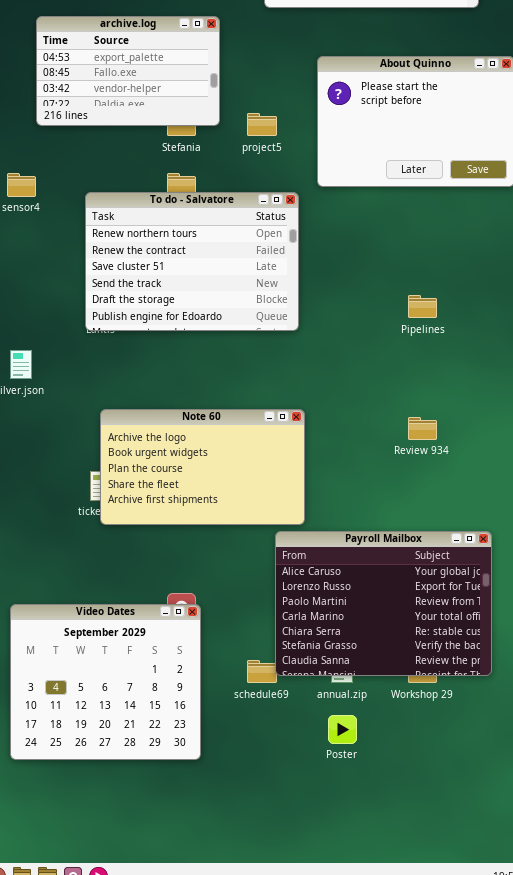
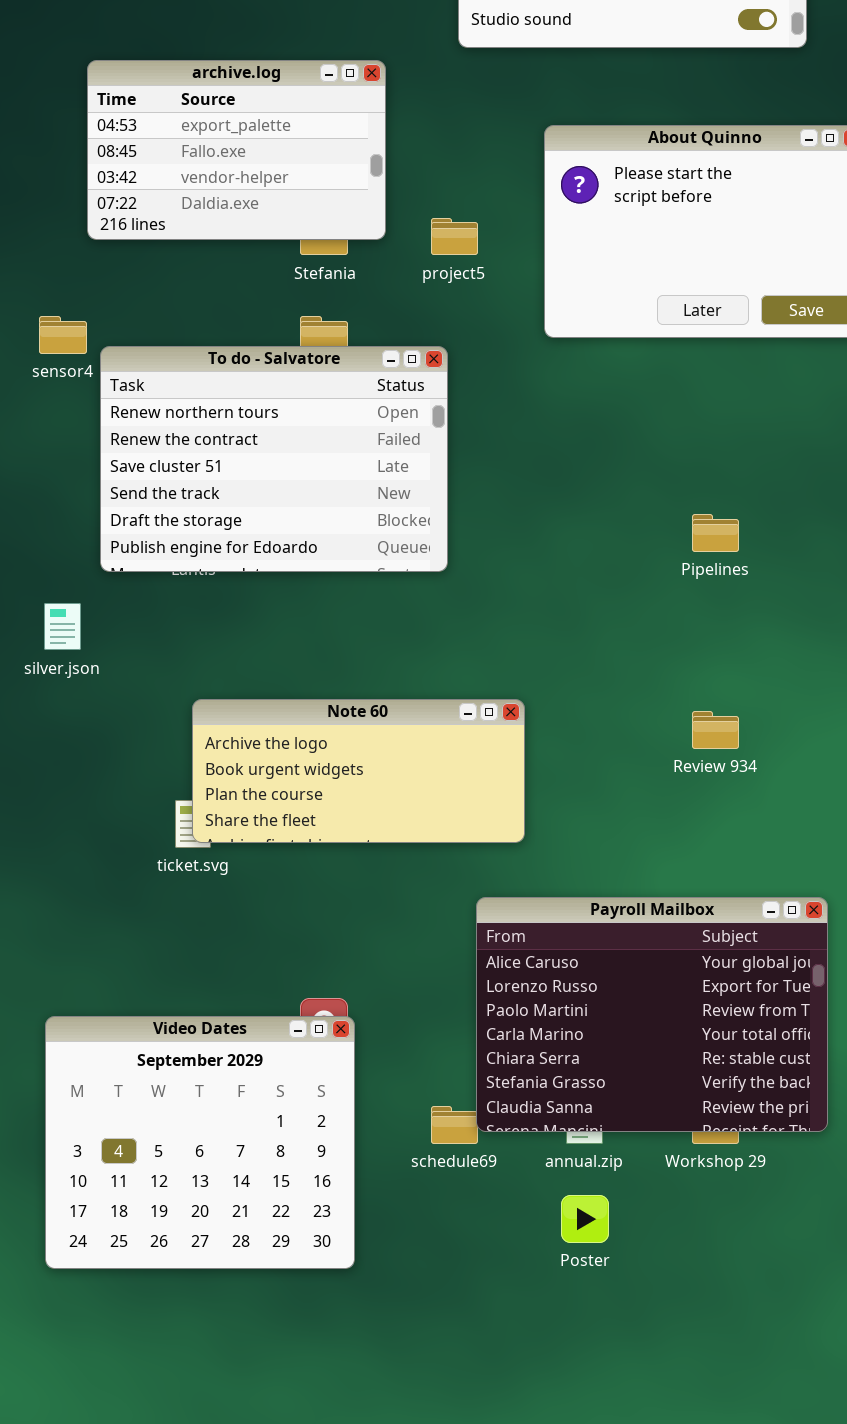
To do - Salvatore: [85,192,299,331] -> [100,346,448,572], moved
Note 60: [100,409,305,525] -> [192,699,525,843], resized

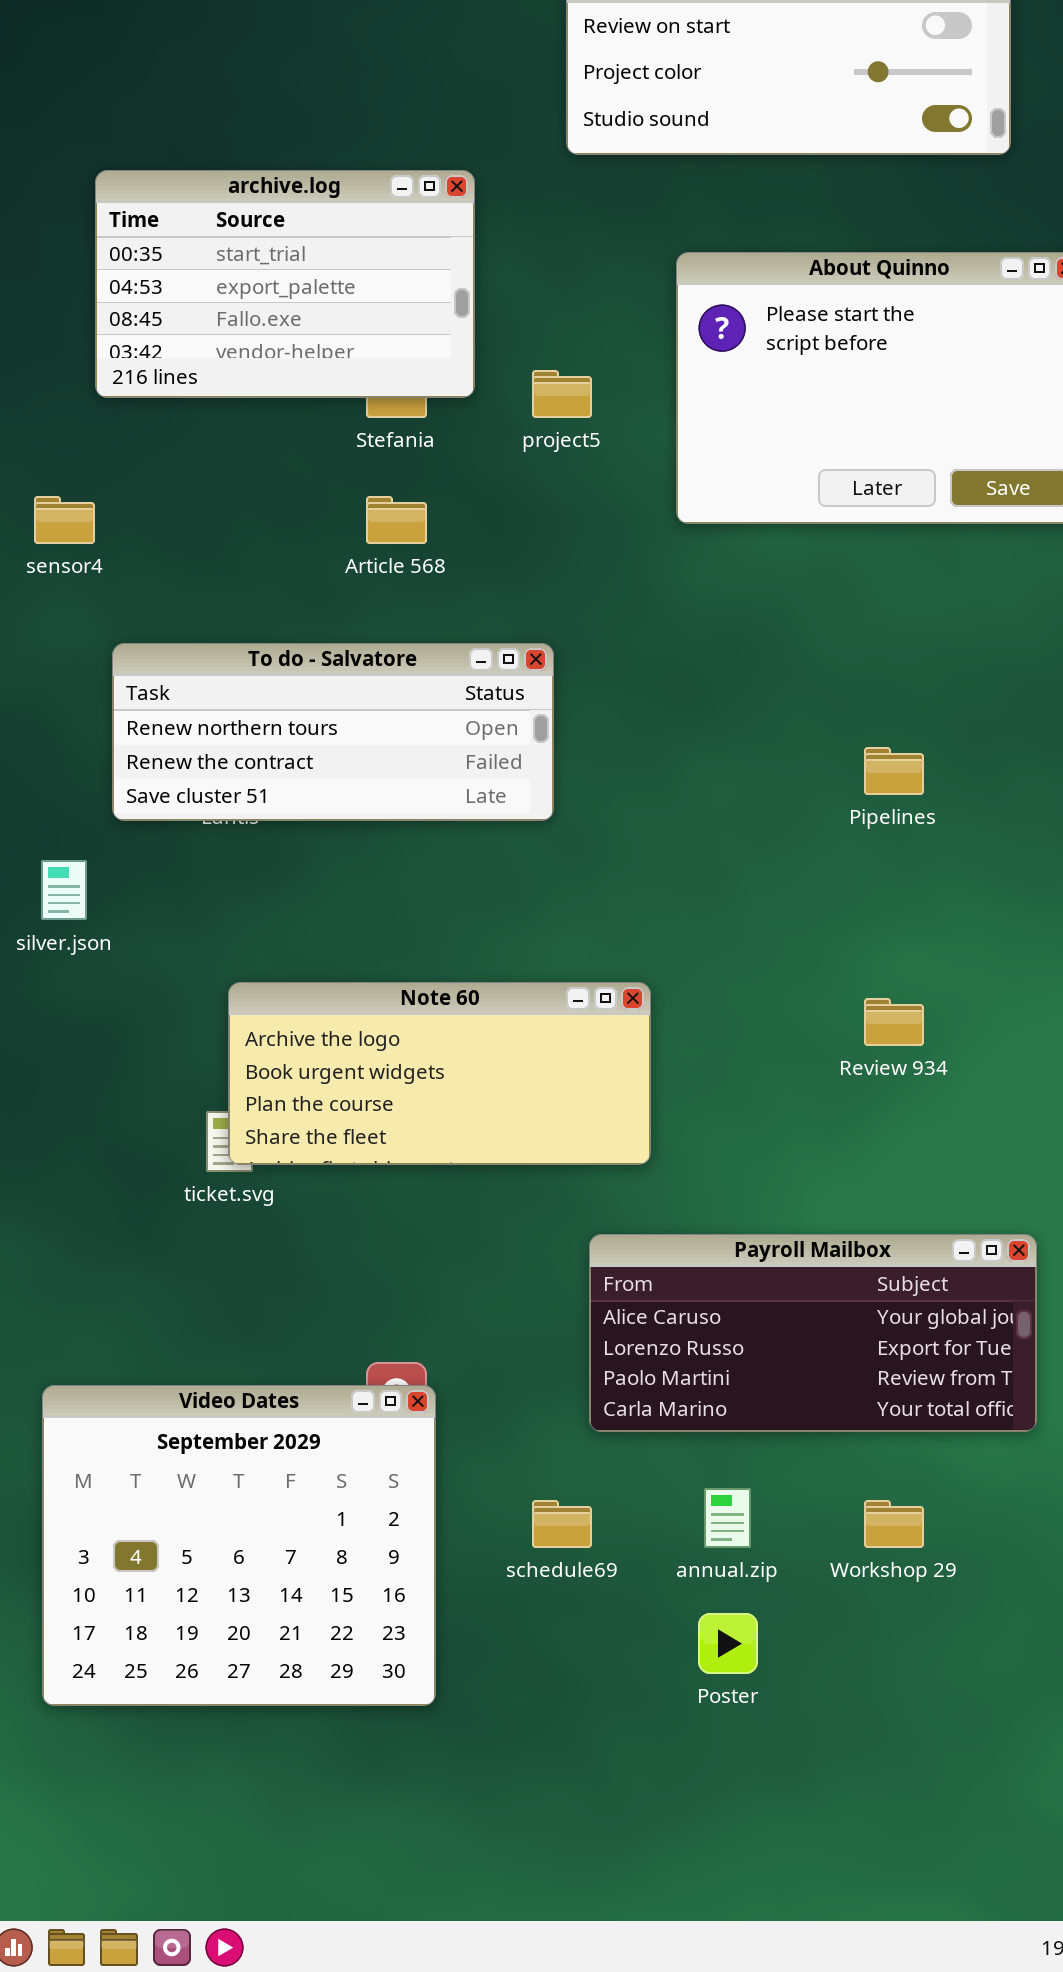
archive.log: [87,60,386,240] -> [95,170,475,398], scrolled up 1 row
To do - Salvatore: [100,346,448,572] -> [112,643,554,821], resized
Payroll Mailbox: [476,897,828,1132] -> [589,1234,1037,1432], resized

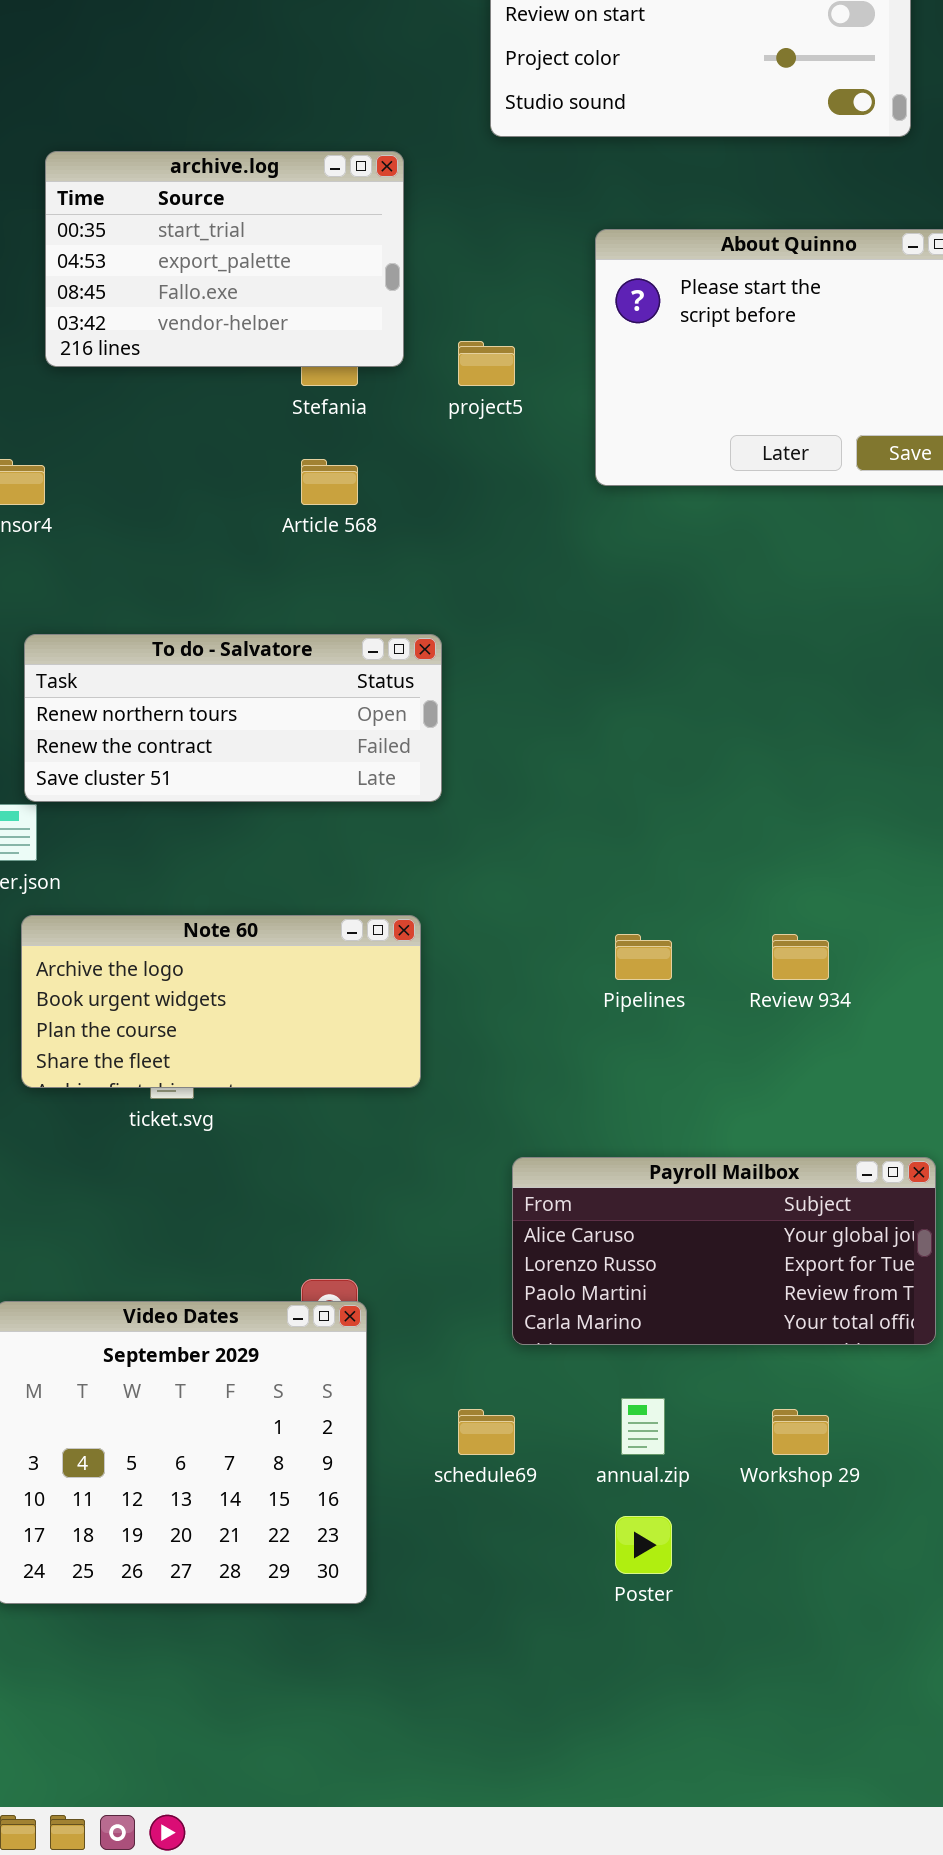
To do - Salvatore: [112,643,554,821] -> [24,634,442,802], moved
Pipelines: [864,747,924,795] -> [615,934,672,980], moved
Note 60: [228,982,651,1165] -> [21,915,421,1088], moved

